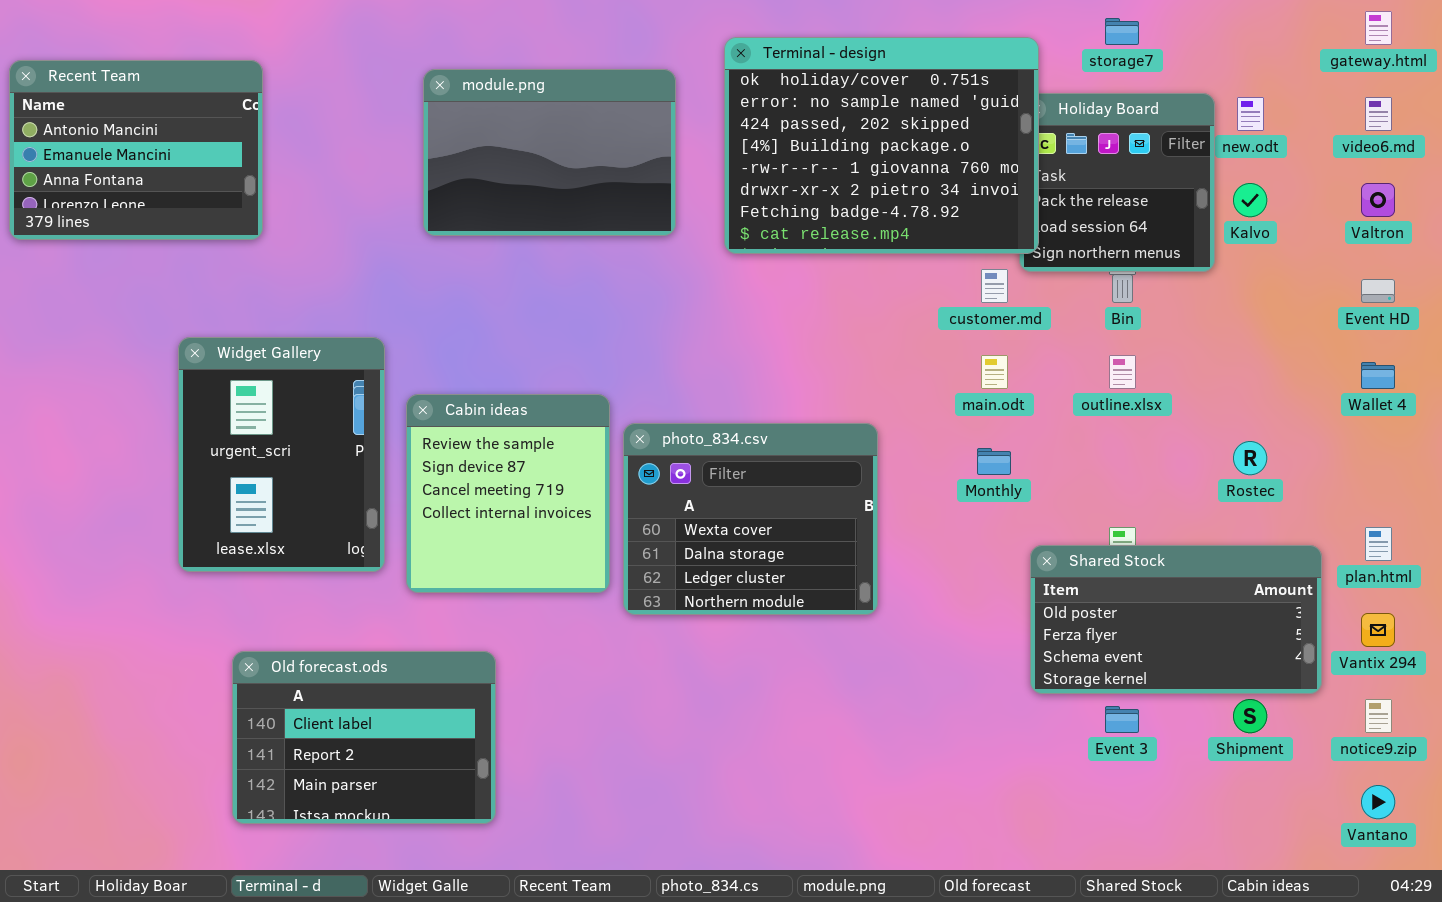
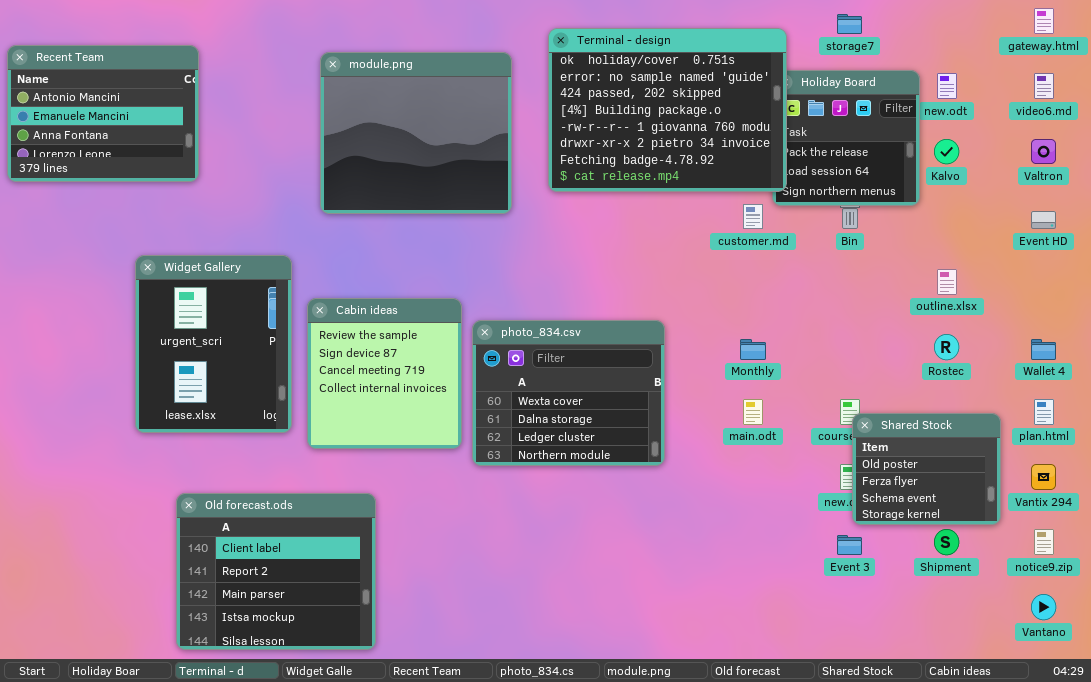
module.png: [423,69,676,236] -> [320,52,512,214], resized
main.odt: [981,355,1008,389] -> [743,399,763,425], moved
outline.xlsx: [1109,355,1136,389] -> [937,269,957,295], moved
Wallet 4: [1361,362,1395,389] -> [1031,339,1056,360], moved
Shared Stock: [1030,545,1322,694] -> [852,413,1001,525], resized
Old forecast.ods: [232,651,496,824] -> [176,493,376,650], resized

